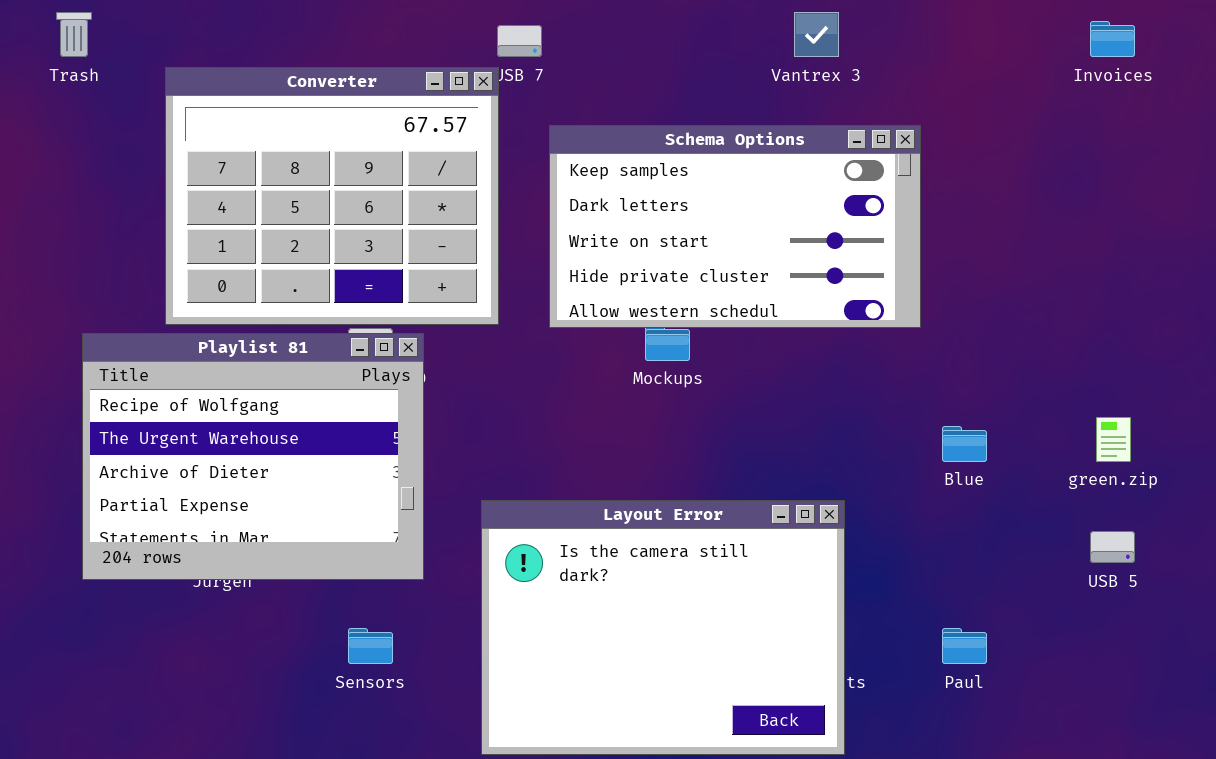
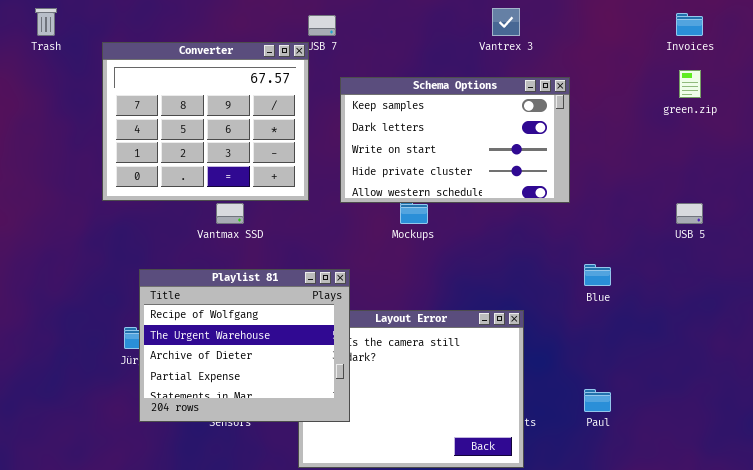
Playlist 81: [82,333,424,580] -> [139,269,350,422], moved
green.zip: [1096,417,1131,462] -> [679,70,701,98], moved
USB 5: [1090,531,1135,563] -> [676,203,703,224], moved

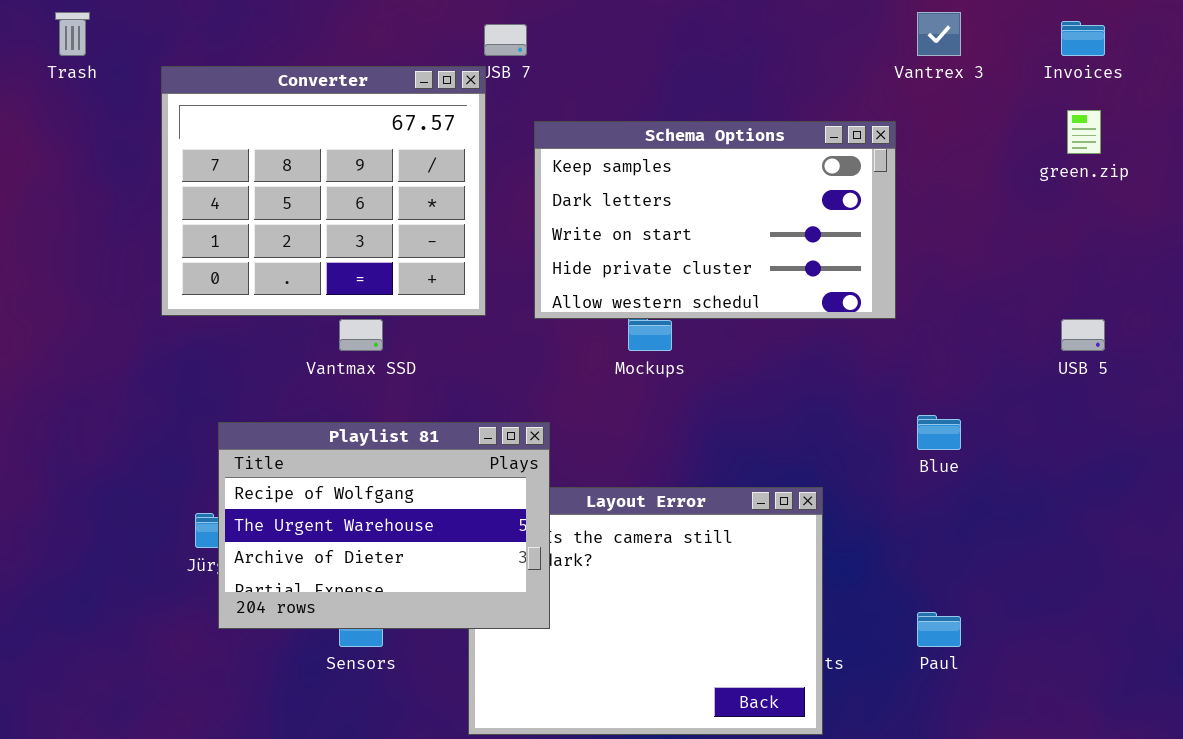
Vantrex 3: [492,8,520,36] -> [917,12,961,56], moved
Playlist 81: [139,269,350,422] -> [218,422,550,629], resized

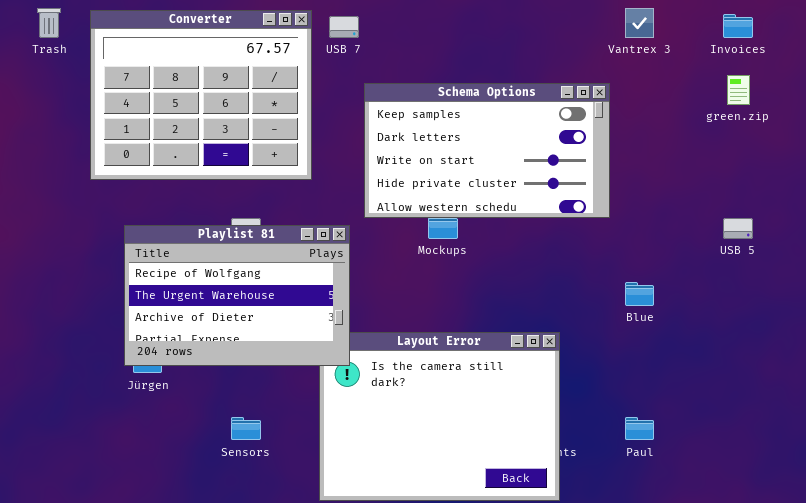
Converter: [161,66,486,316] -> [90,10,312,180], moved
Playlist 81: [218,422,550,629] -> [124,225,350,366], moved

